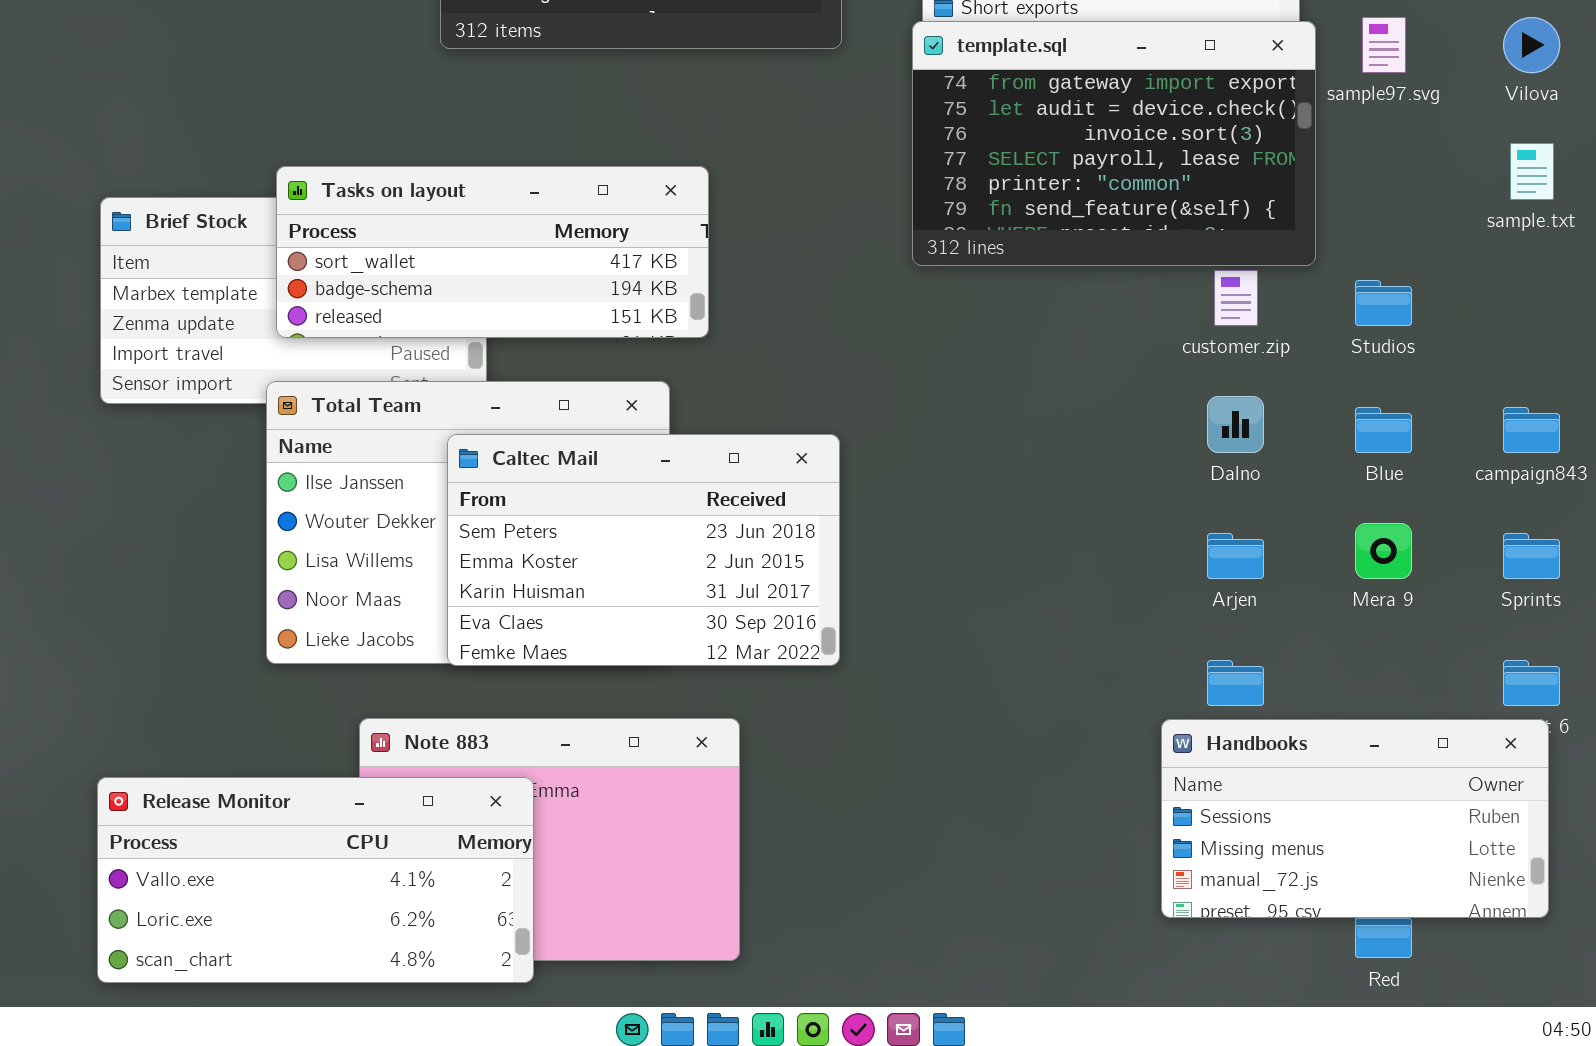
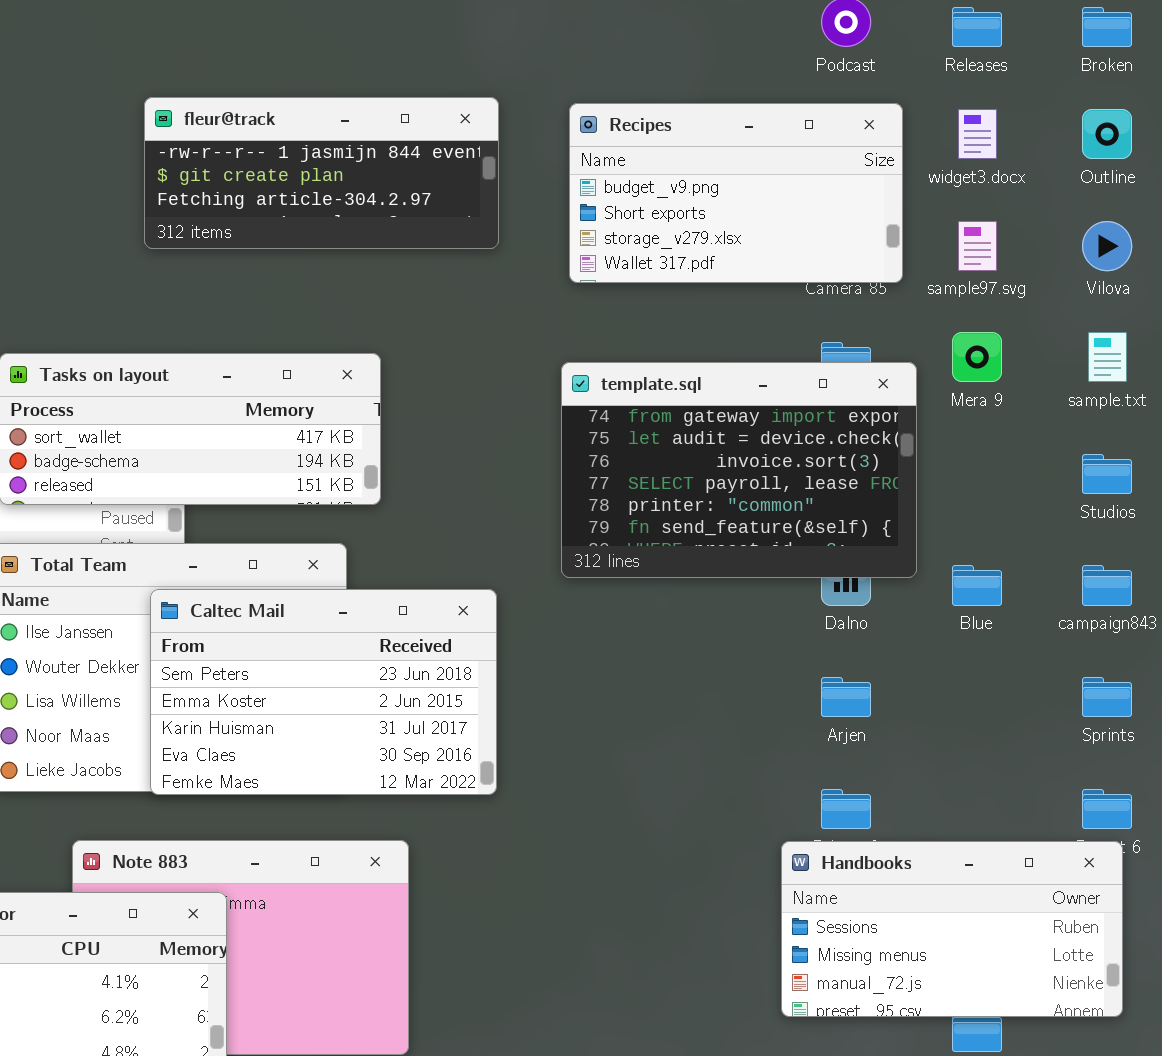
template.sql: [912,21,1316,266] -> [561,362,917,578], moved
Studios: [1355,280,1412,326] -> [1082,454,1132,494], moved
Mera 9: [1355,523,1412,579] -> [952,332,1002,382], moved

